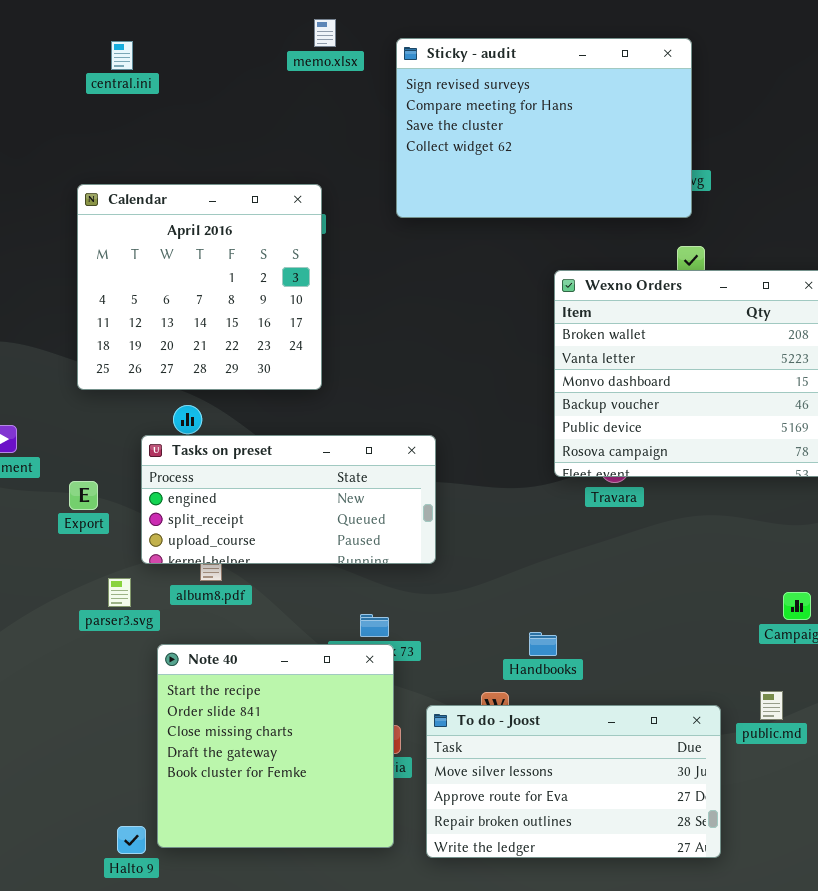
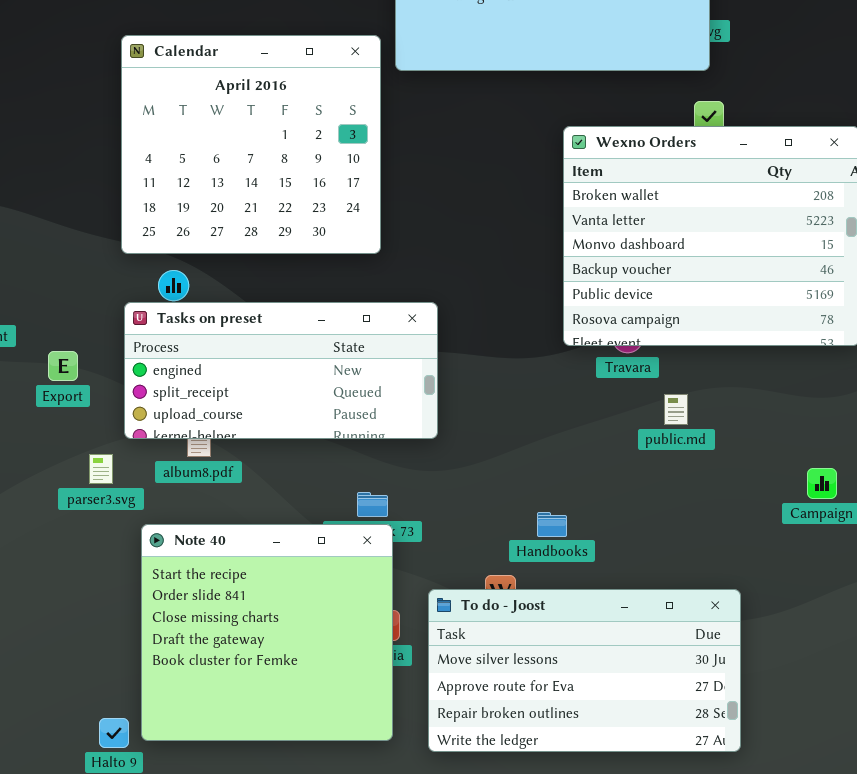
Calendar: [77,184,322,390] -> [121,35,381,254], moved
public.md: [760,691,783,720] -> [664,394,688,425], moved

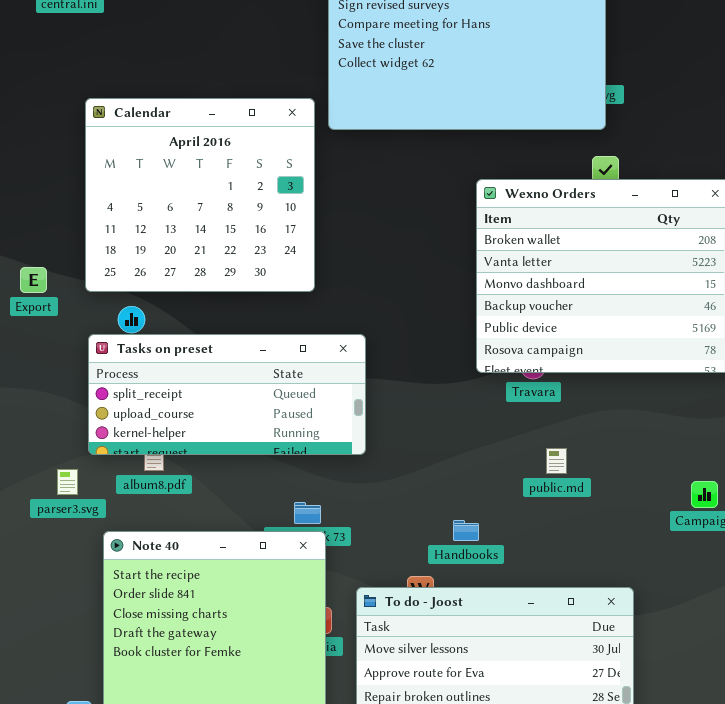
Tasks on preset: [124,302,438,439] -> [88,334,366,455], scrolled down 1 row
Export: [48,351,78,381] -> [20,267,47,293], moved
public.md: [664,394,688,425] -> [546,448,567,474], moved

